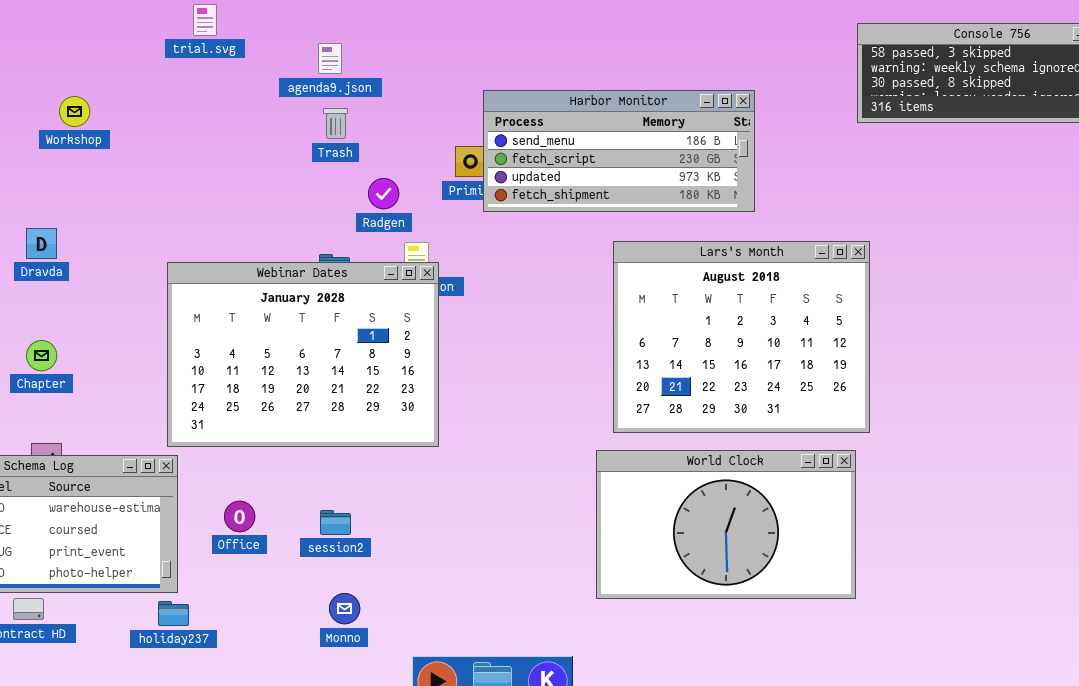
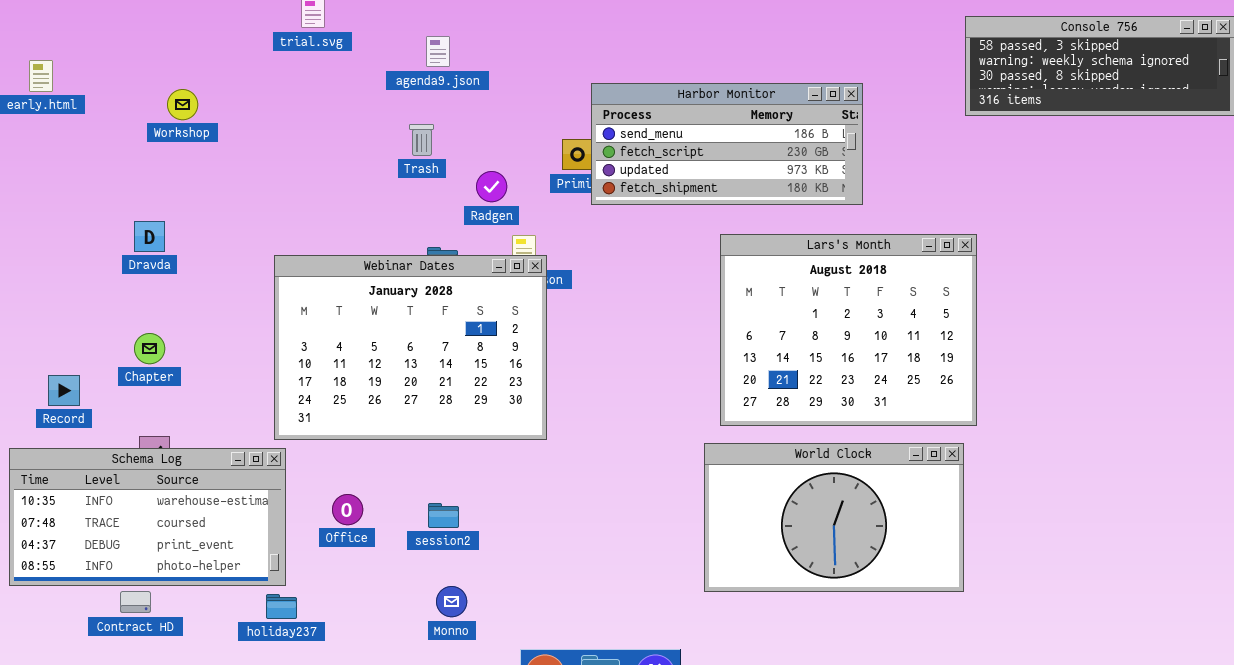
Trash: [323,108,348,139] -> [409,124,434,156], moved

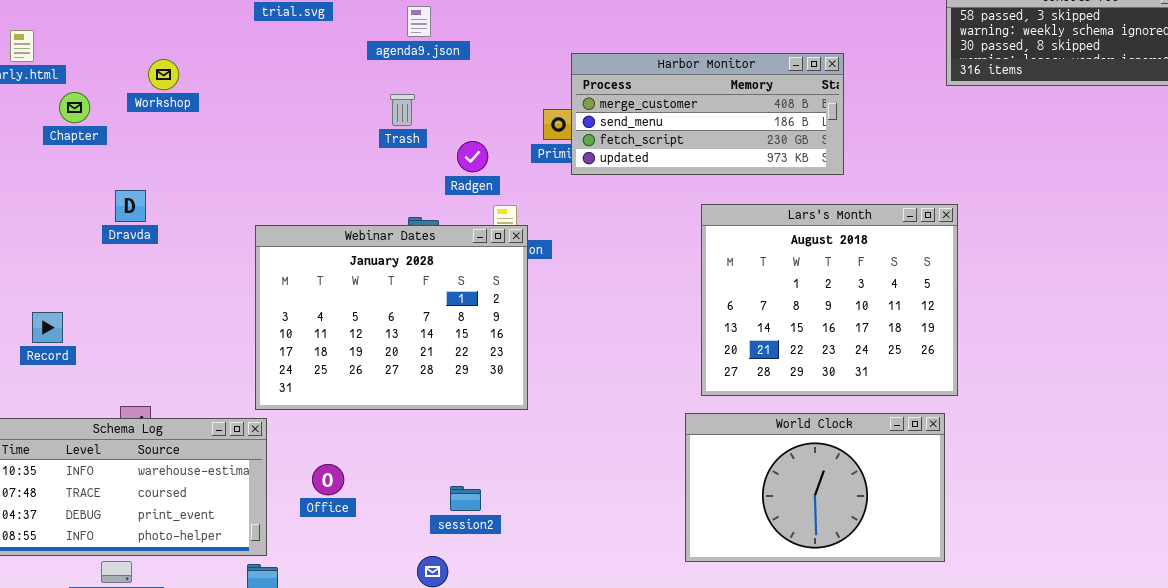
Harbor Monitor: [591,83,863,205] -> [571,53,844,175], scrolled up 1 row
Chapter: [134,333,165,364] -> [59,92,90,123], moved
Record: [48,375,80,406] -> [32,312,63,343], moved
session2: [428,503,459,528] -> [450,486,481,511], moved

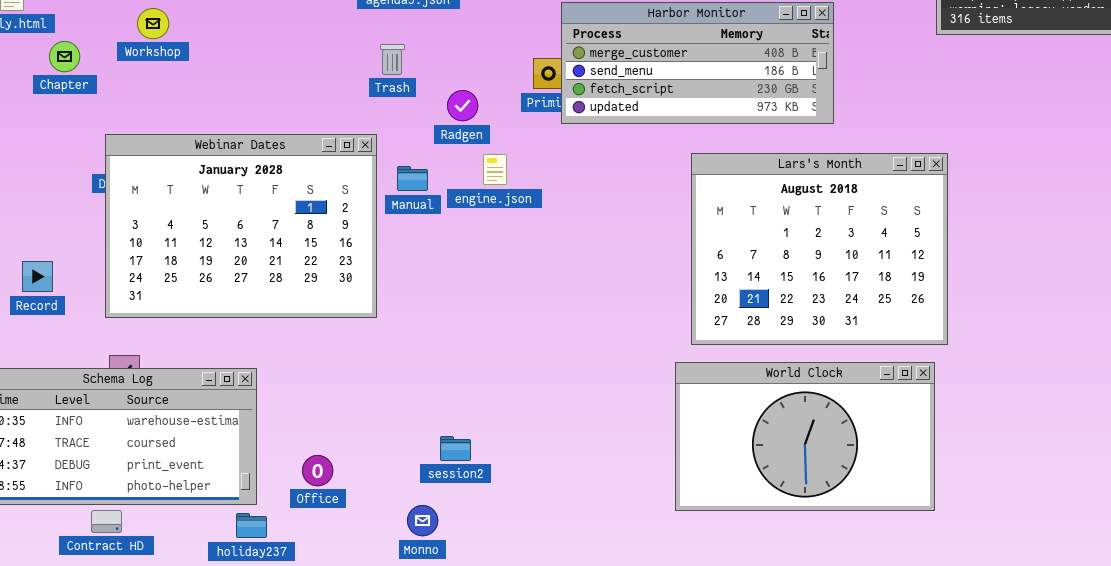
Webinar Dates: [255,225,528,410] -> [105,134,377,318], moved
Office: [312,464,344,495] -> [302,455,333,486], moved

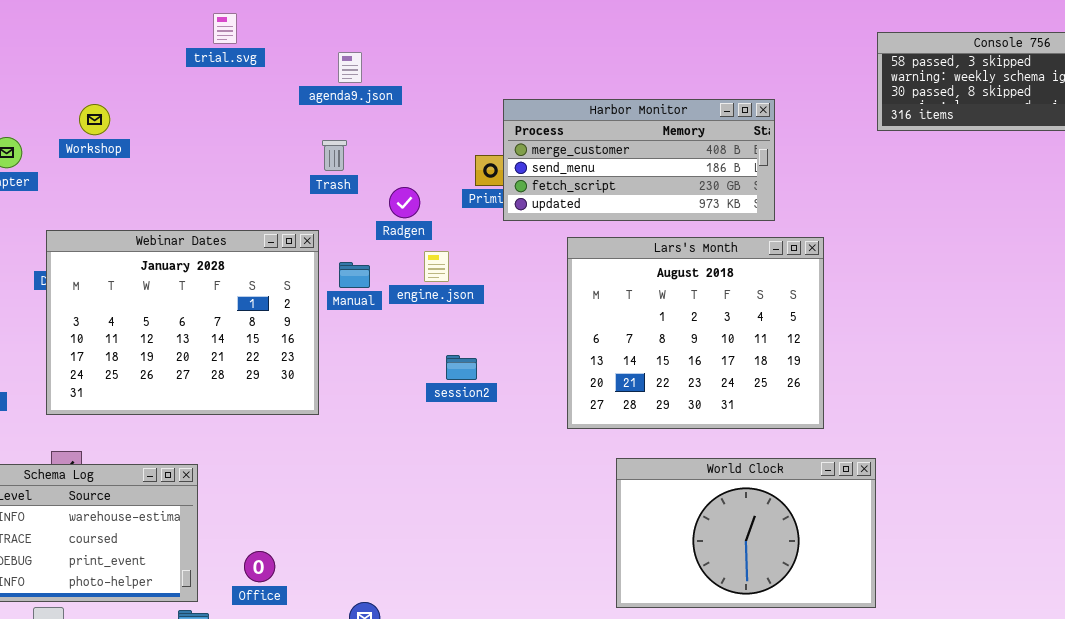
Lars's Month: [691,153,948,345] -> [567,237,824,429], moved
session2: [440,436,471,461] -> [446,355,477,380], moved

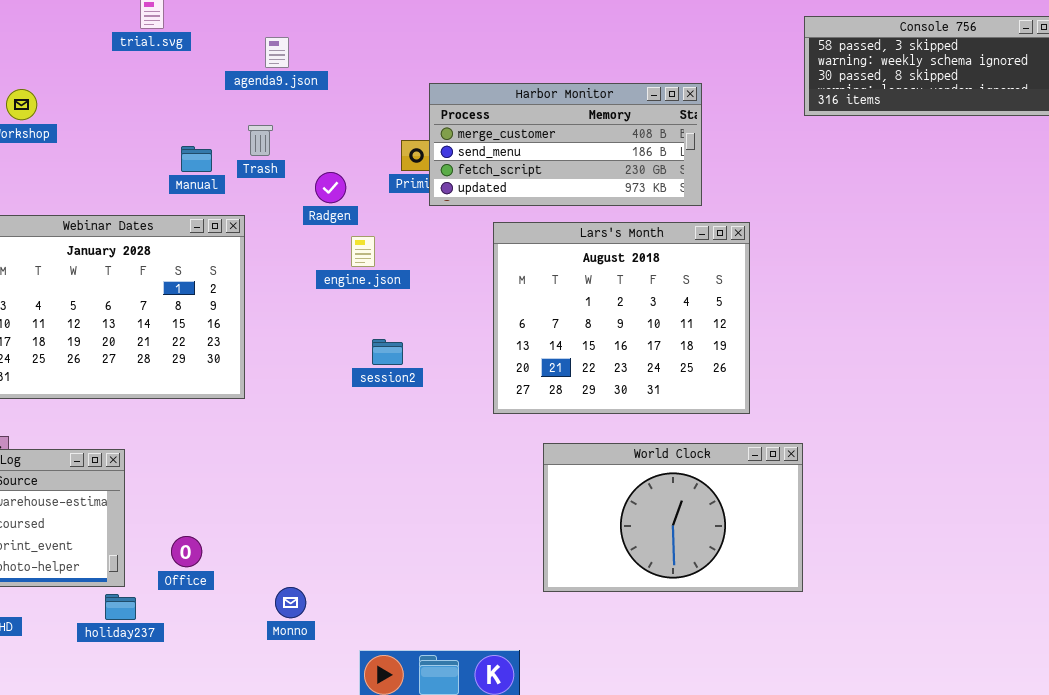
Manual: [339,262,370,288] -> [181,146,212,172], moved

